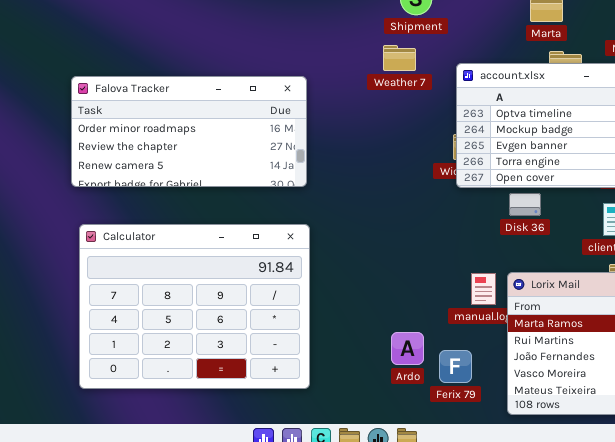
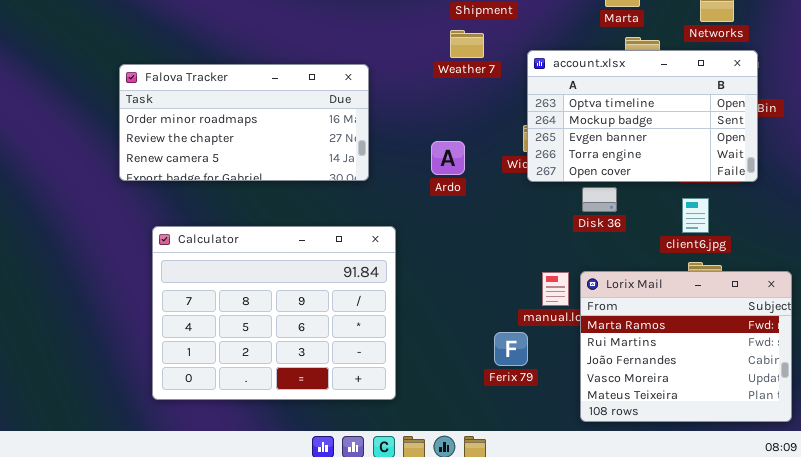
Calculator: [79,224,310,389] -> [152,226,396,400], moved
Ardo: [391,332,424,365] -> [431,141,465,175], moved
Ferix 79: [439,350,472,383] -> [494,332,528,366], moved

